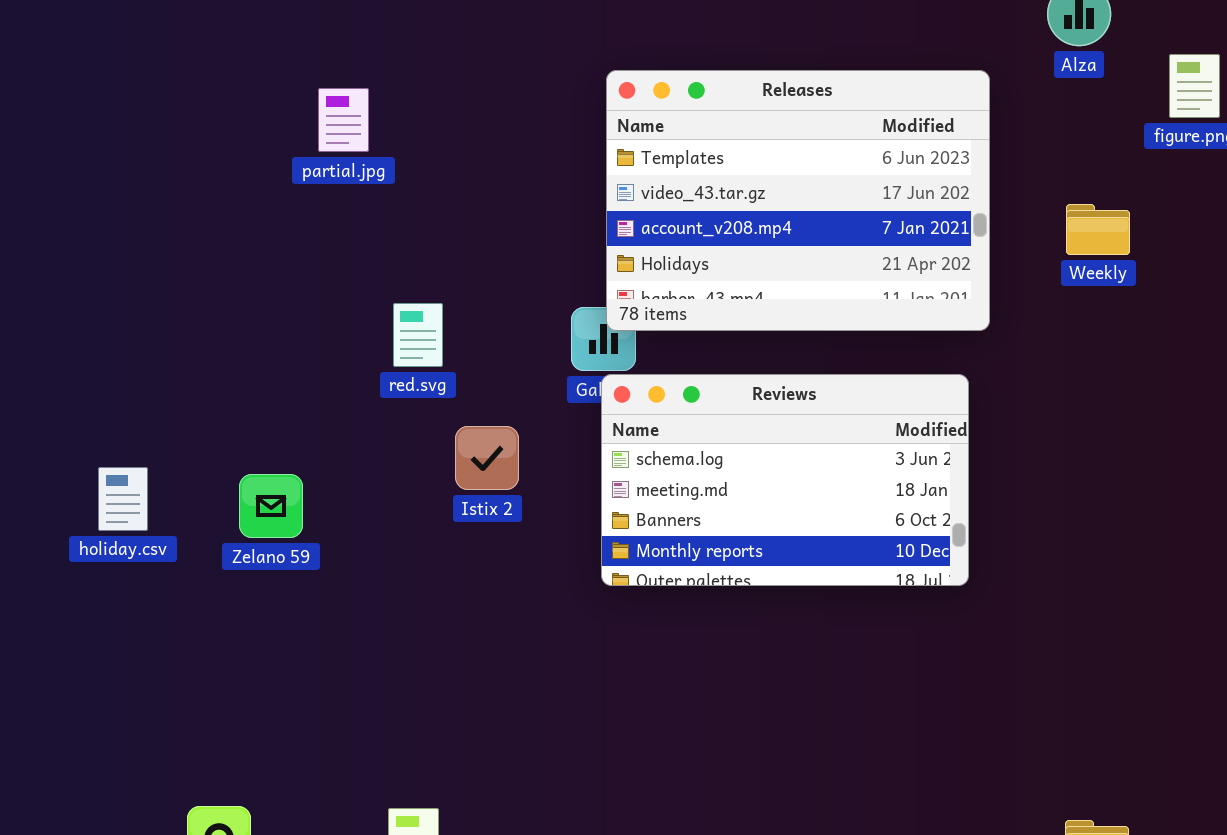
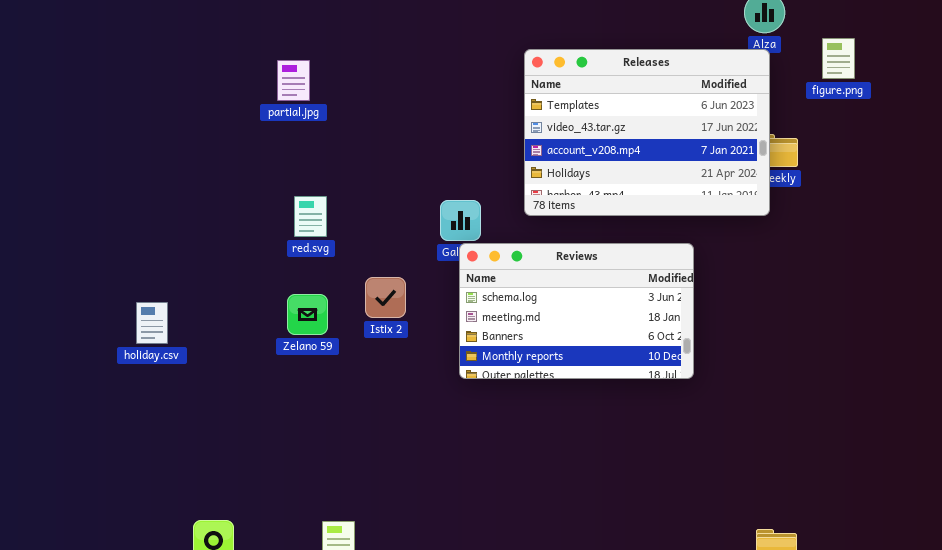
Releases: [606,70,990,331] -> [524,49,770,216], moved
red.svg: [393,303,443,367] -> [294,196,327,237], moved
Zelano 59: [239,474,303,538] -> [287,294,328,335], moved

